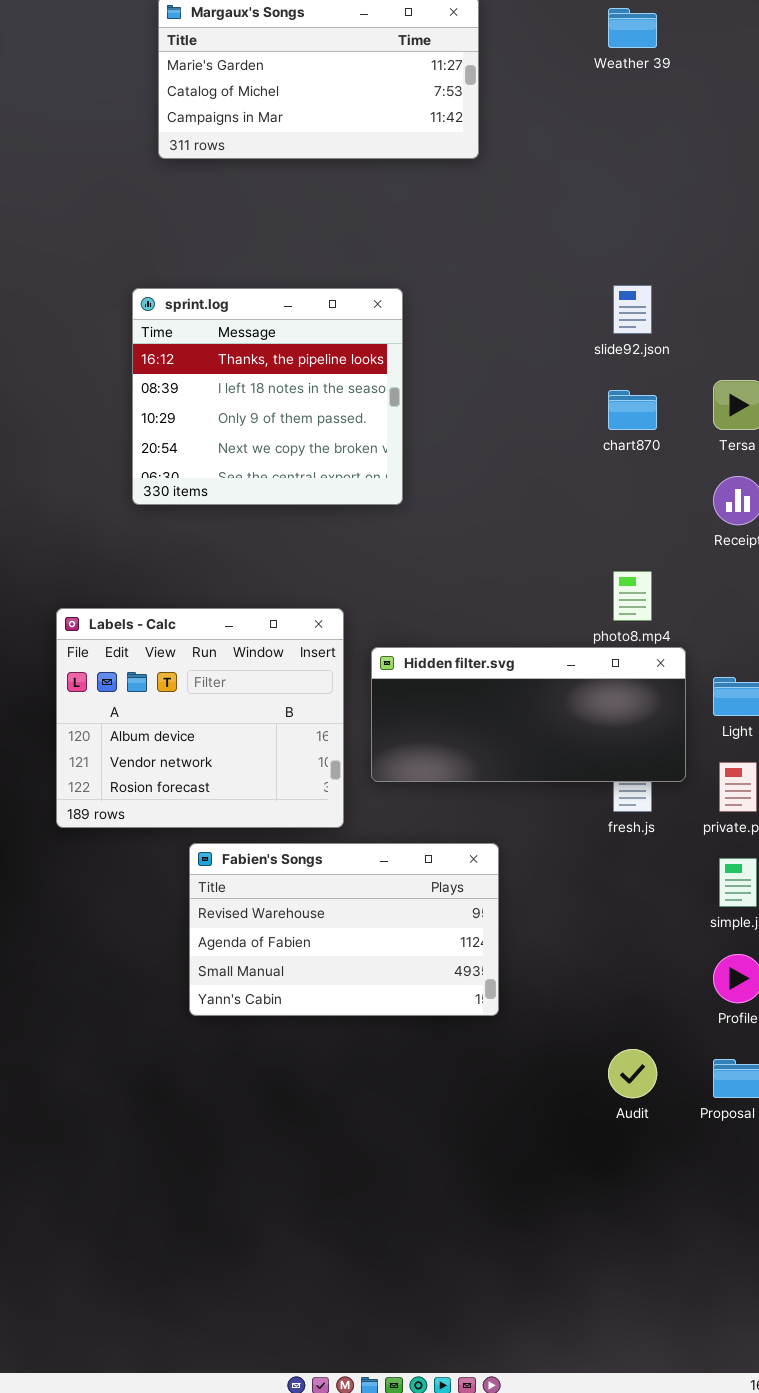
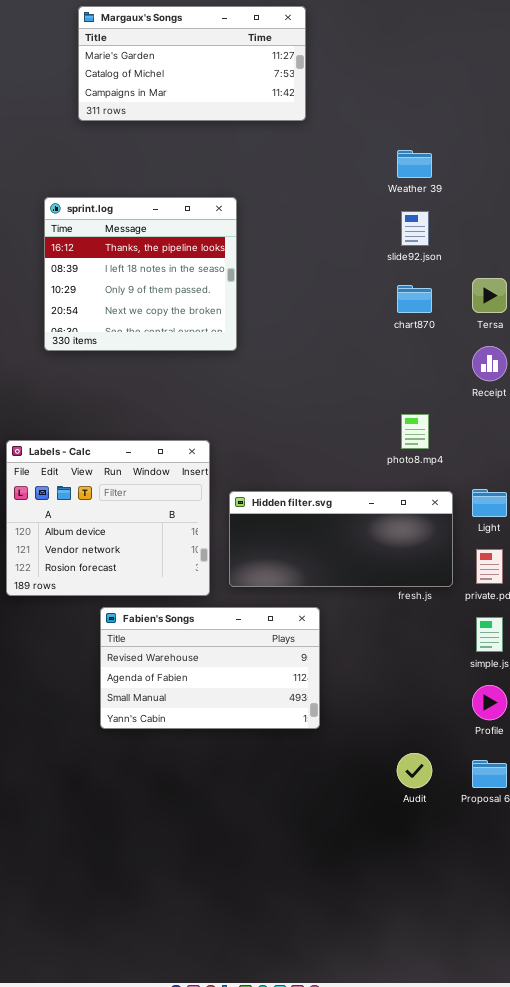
Weather 39: [608,8,657,48] -> [397,150,432,178], moved
sprint.log: [132,288,403,505] -> [44,197,237,351], moved
Hidden filter.svg: [371,647,686,782] -> [229,491,453,587], moved

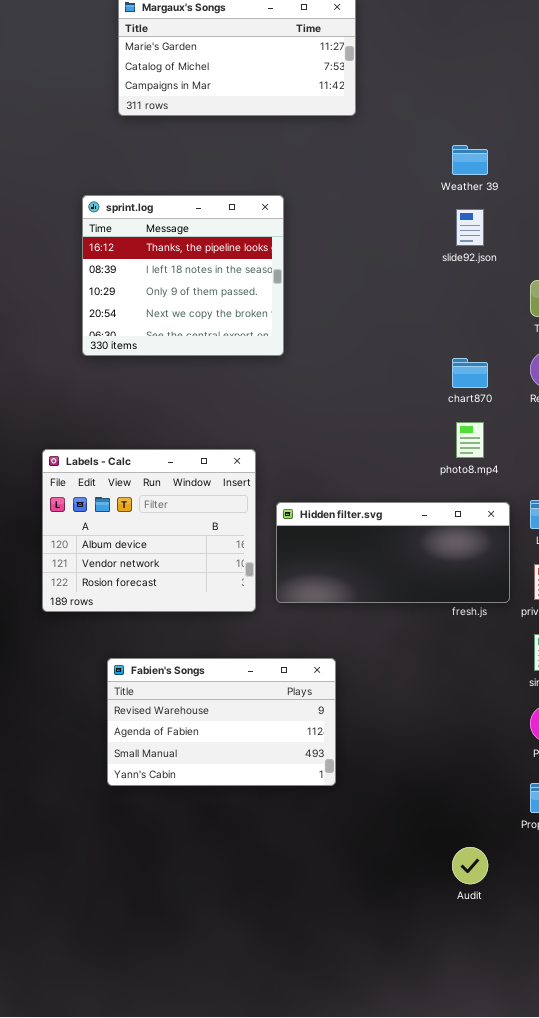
chart870: [397,285,432,313] -> [452,358,488,388], moved
Fabien's Songs: [100,607,320,729] -> [107,658,336,786], moved
Audit: [397,753,432,788] -> [452,847,488,884], moved

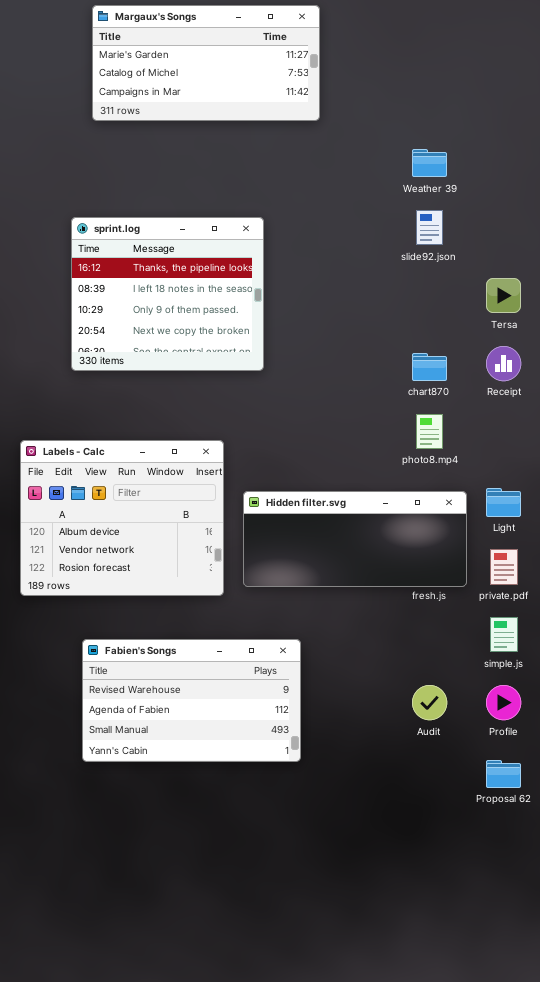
sprint.log: [82,195,284,356] -> [71,217,264,371], moved
Audit: [452,847,488,884] -> [412,685,447,720], moved

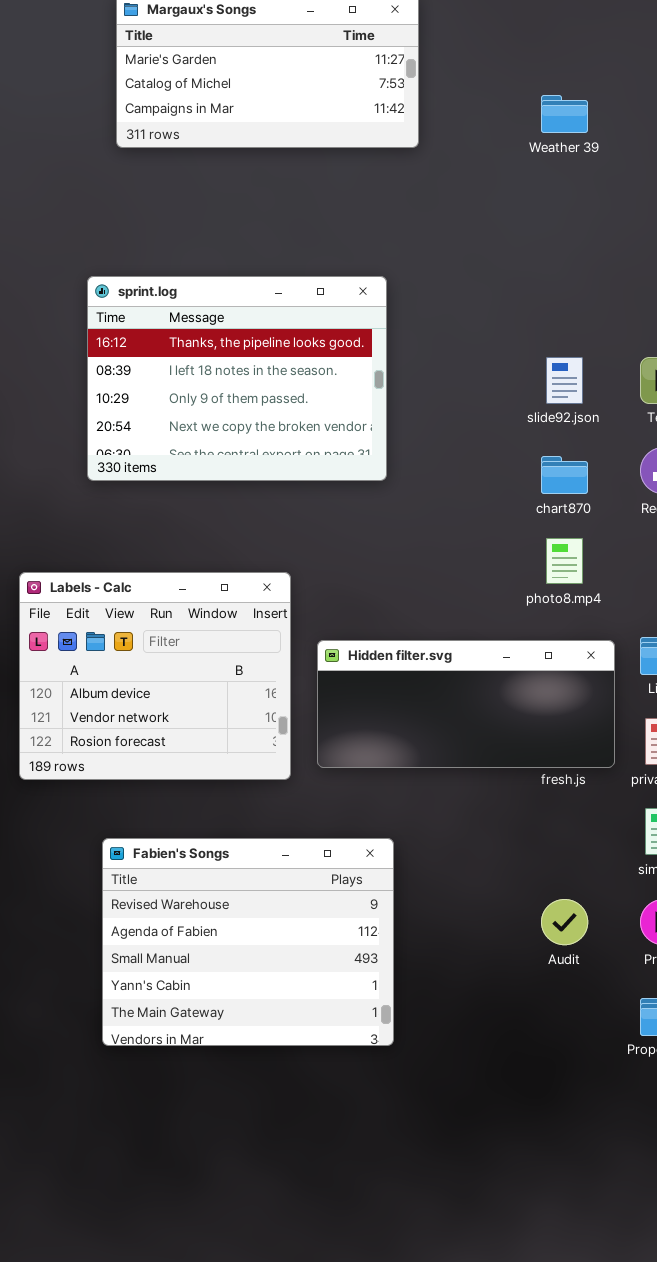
Weather 39: [412,149,447,177] -> [541,95,588,133], moved
slide92.json: [416,210,443,245] -> [546,357,583,404], moved
sprint.log: [71,217,264,371] -> [87,276,387,481], resized
Fabien's Songs: [82,639,301,762] -> [102,838,394,1046], resized

